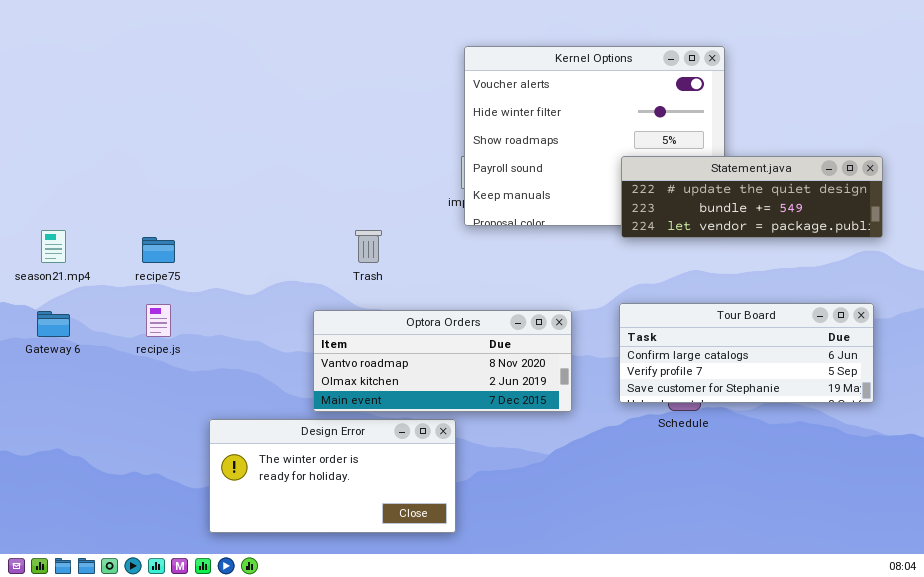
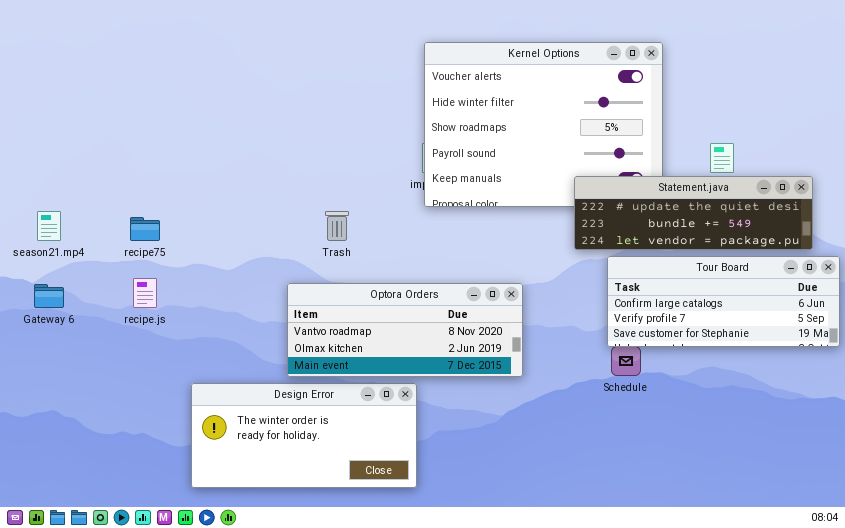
Statement.java: [621,156,883,238] -> [574,176,813,250], moved
Tour Board: [619,303,874,403] -> [607,256,840,347], moved

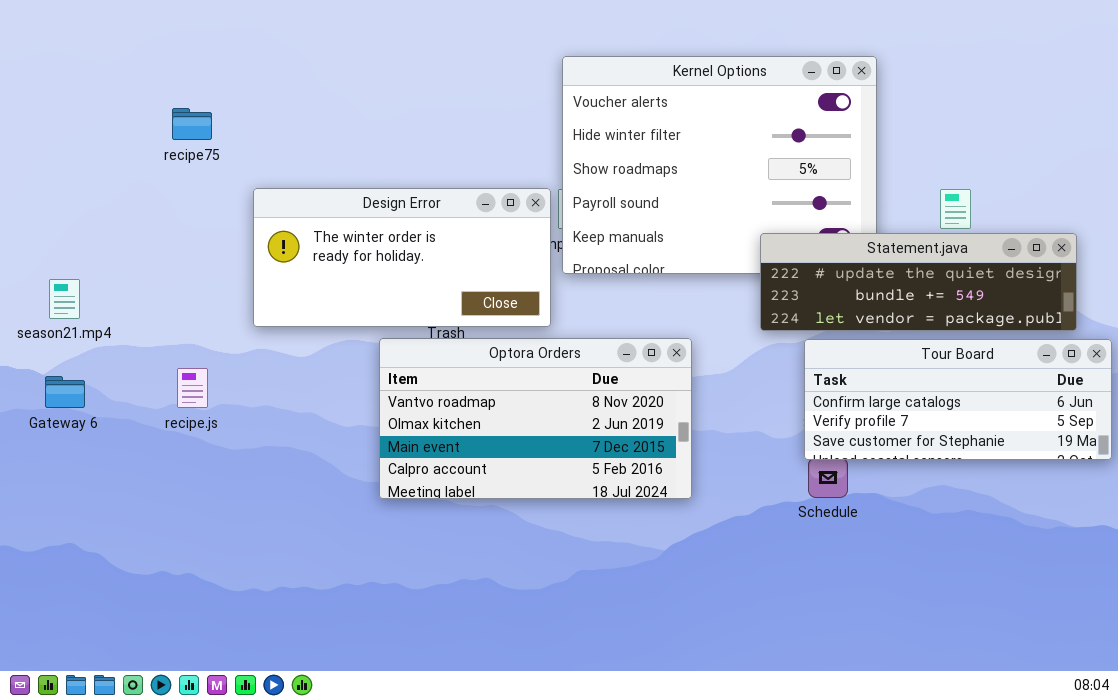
recipe75: [130,217,160,241] -> [172,108,212,140], moved
Optora Orders: [287,283,523,377] -> [379,338,692,499], resized
Design Error: [191,383,417,488] -> [253,188,551,327], moved

